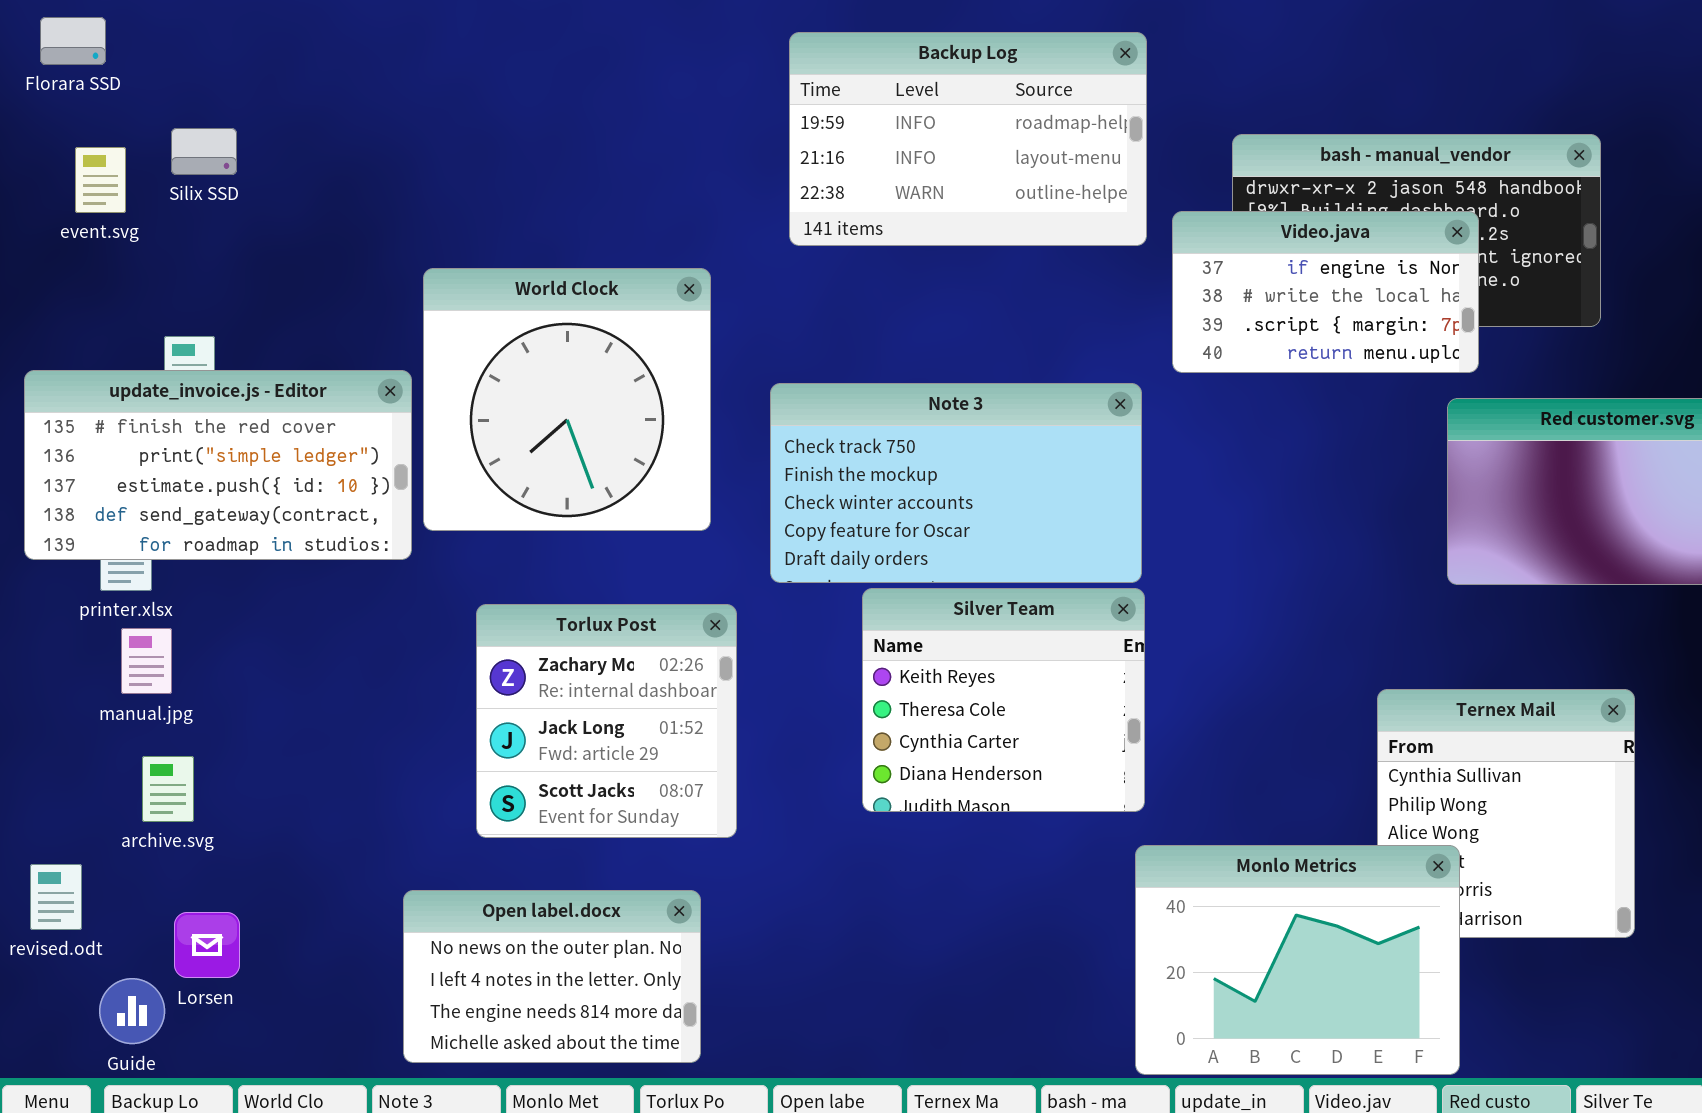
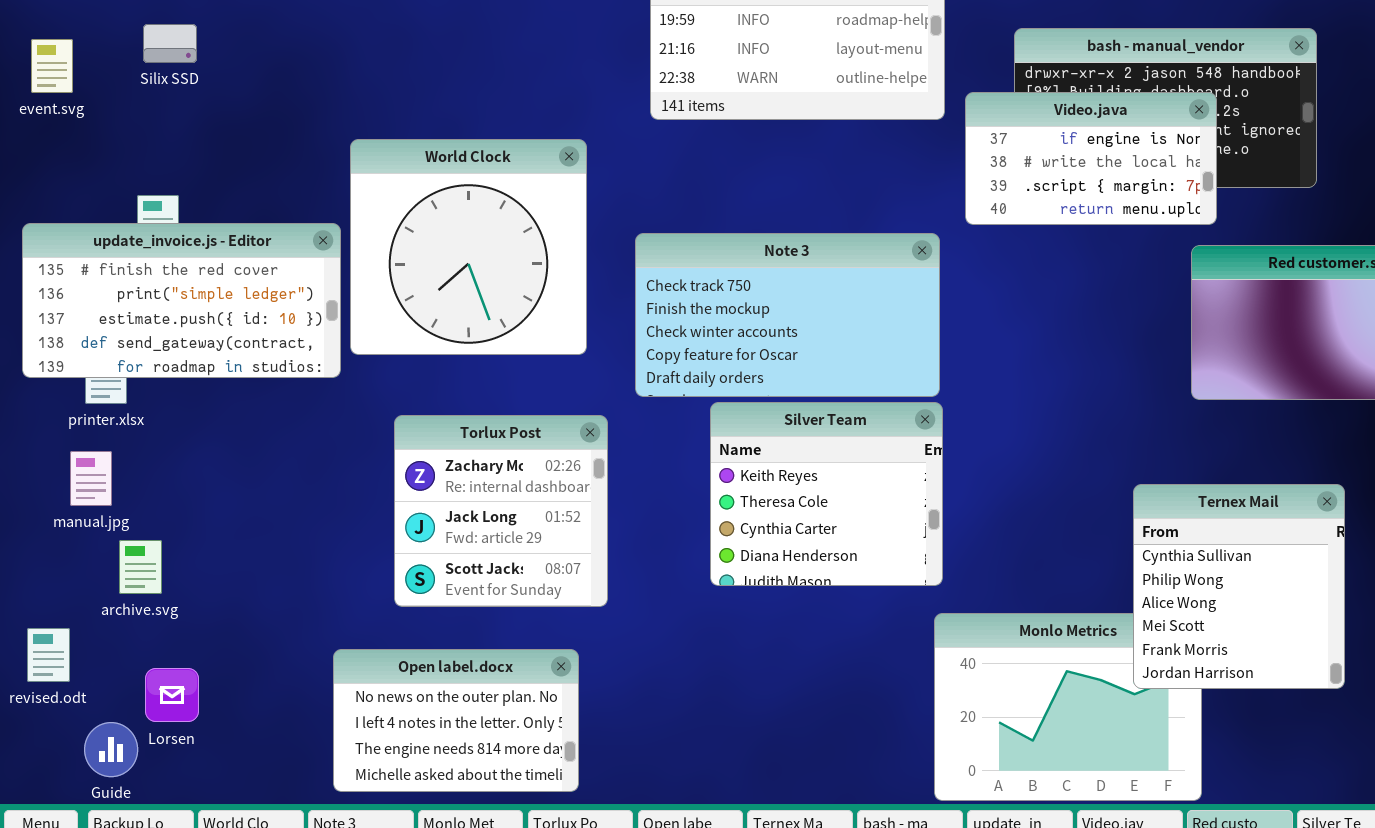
event.svg: [75,147,126,213] -> [31,39,73,93], moved
manual.jpg: [121,628,172,694] -> [70,451,112,506], moved
Ternex Mail: [1377,689,1635,938] -> [1133,484,1345,689], raised

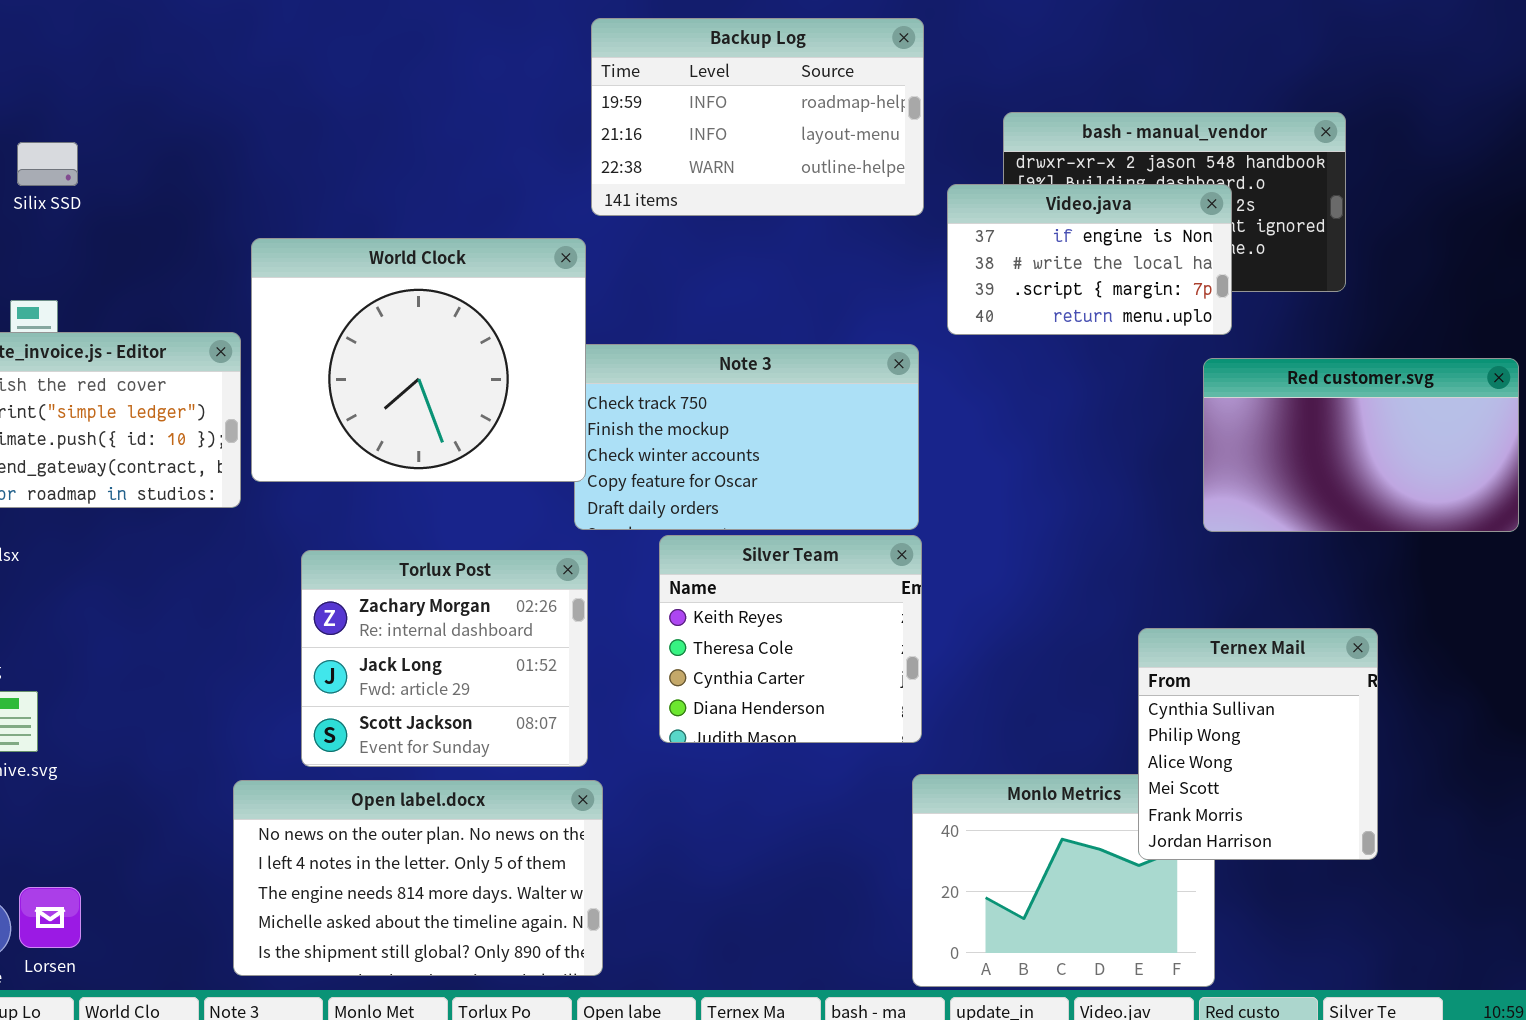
Silix SSD: [143,24,197,63] -> [17,142,78,186], moved
World Clock: [350,139,587,355] -> [251,238,586,482], resized
Torlux Post: [394,415,608,607] -> [301,550,588,767], resized
Open label.docx: [333,649,579,792] -> [233,780,603,976], resized
Lorsen: [145,668,199,722] -> [19,887,81,948], moved

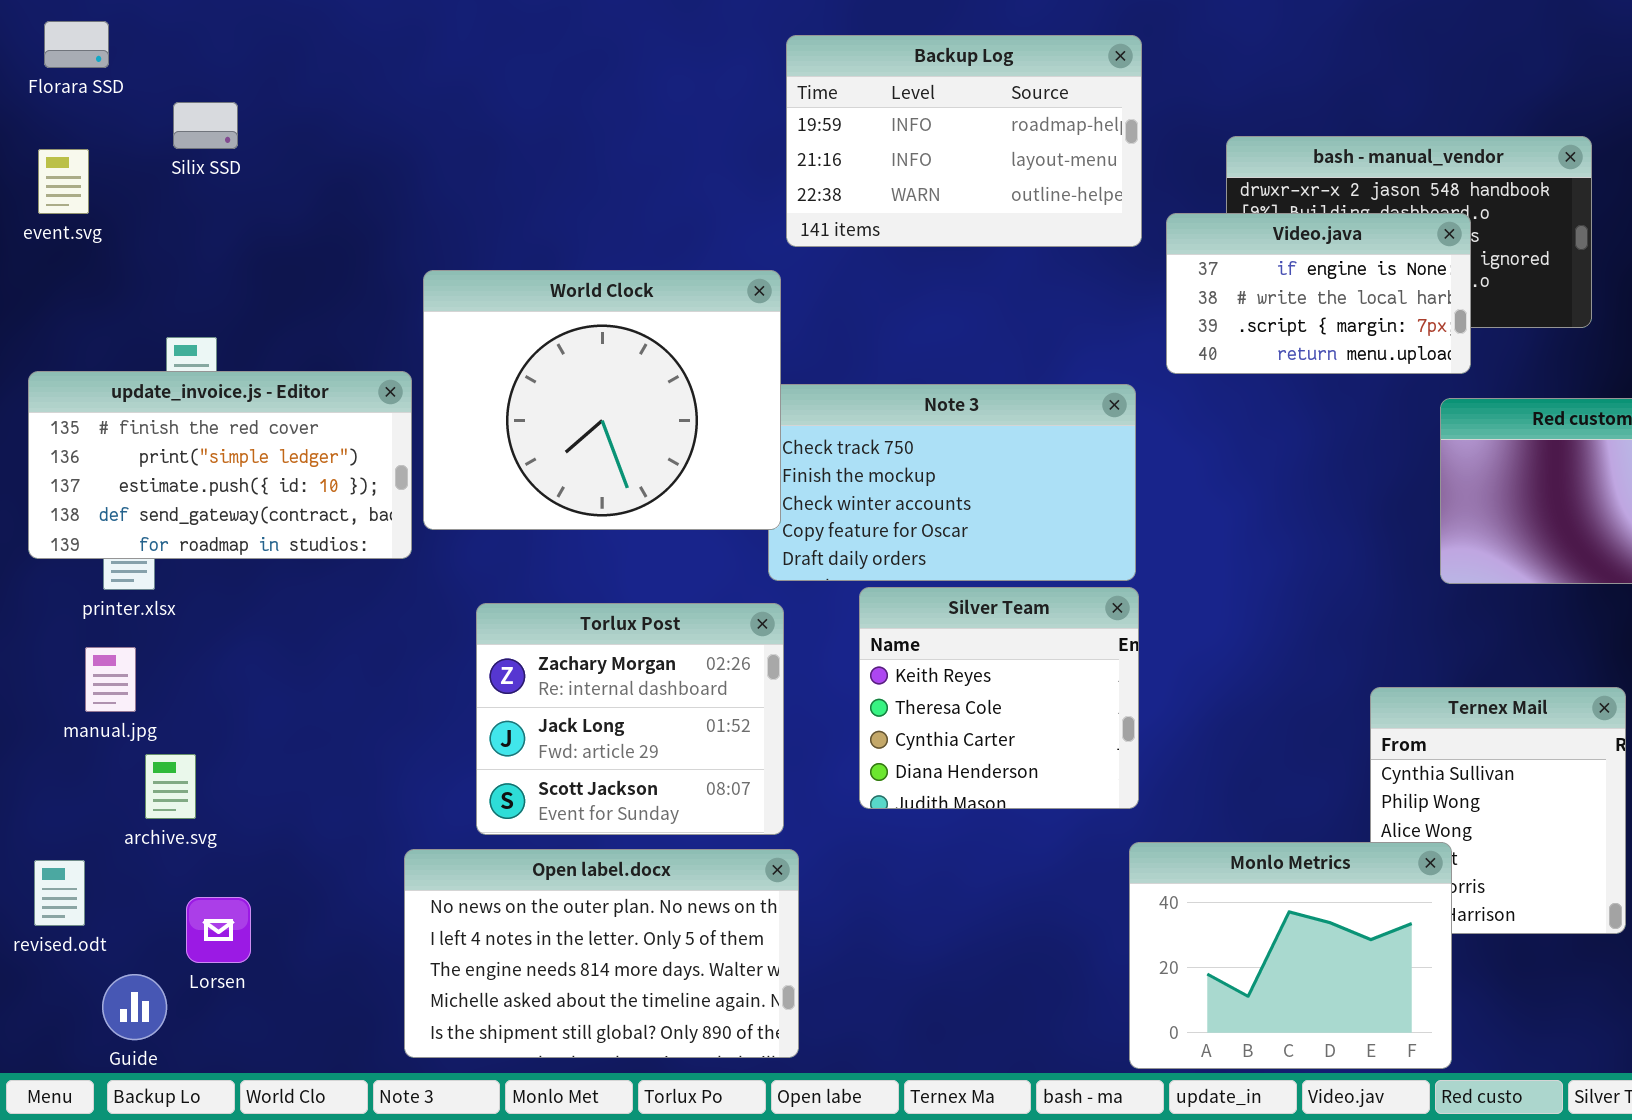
Silix SSD: [17,142,78,186] -> [173,102,238,149], moved
Monlo Metrics: [912,774,1215,987] -> [1129,842,1452,1069], raised
Lorsen: [19,887,81,948] -> [186,897,251,963], moved

